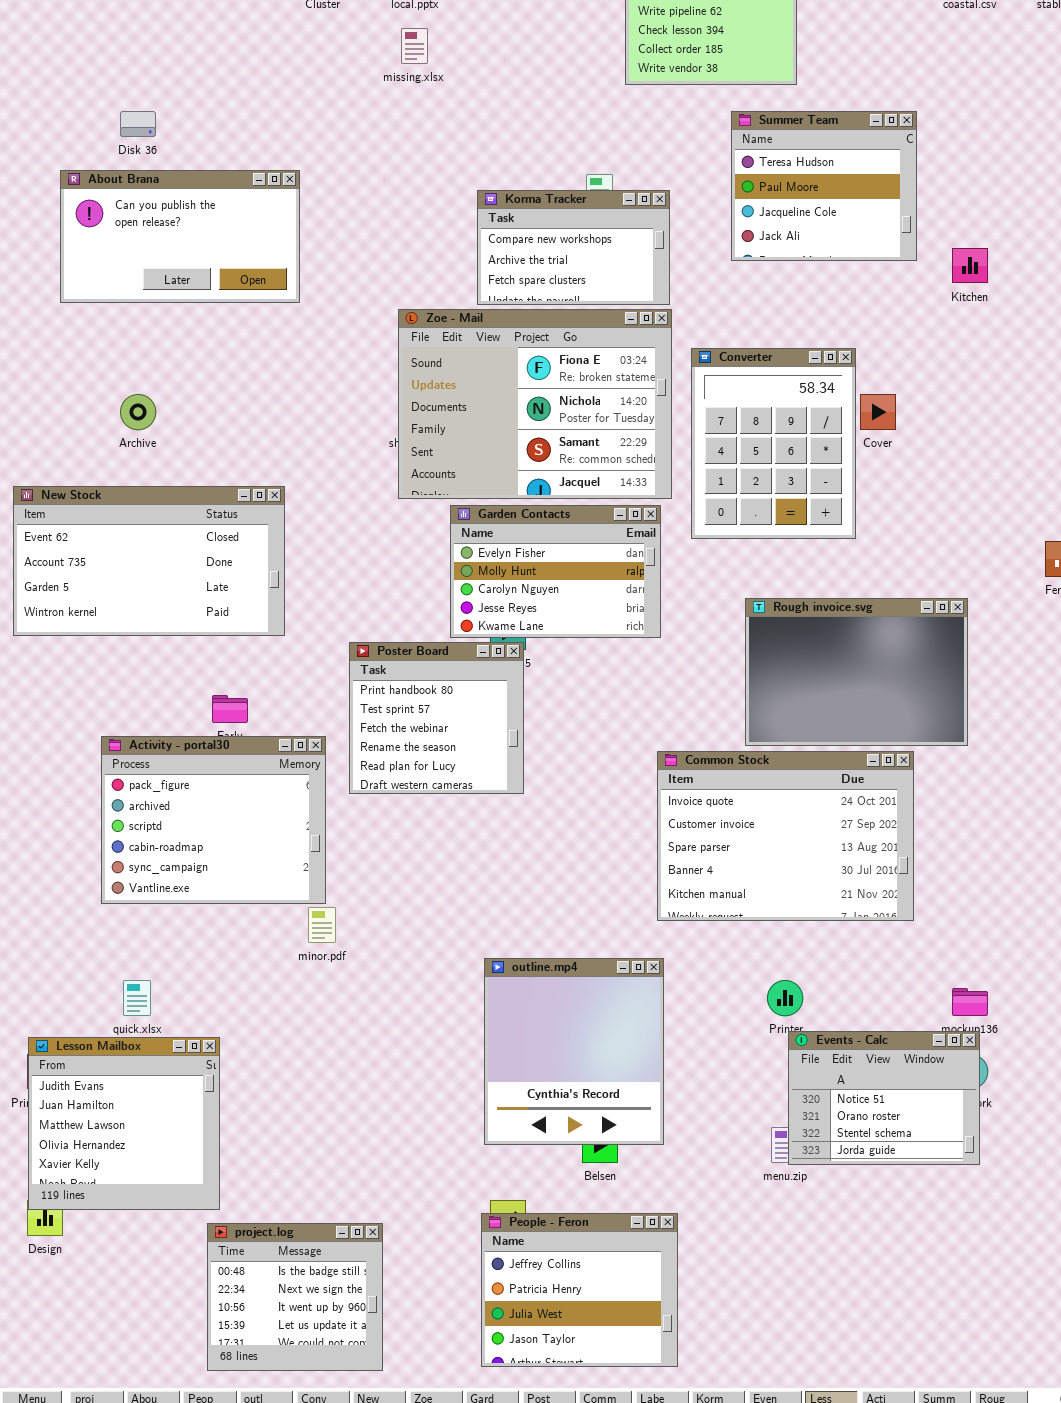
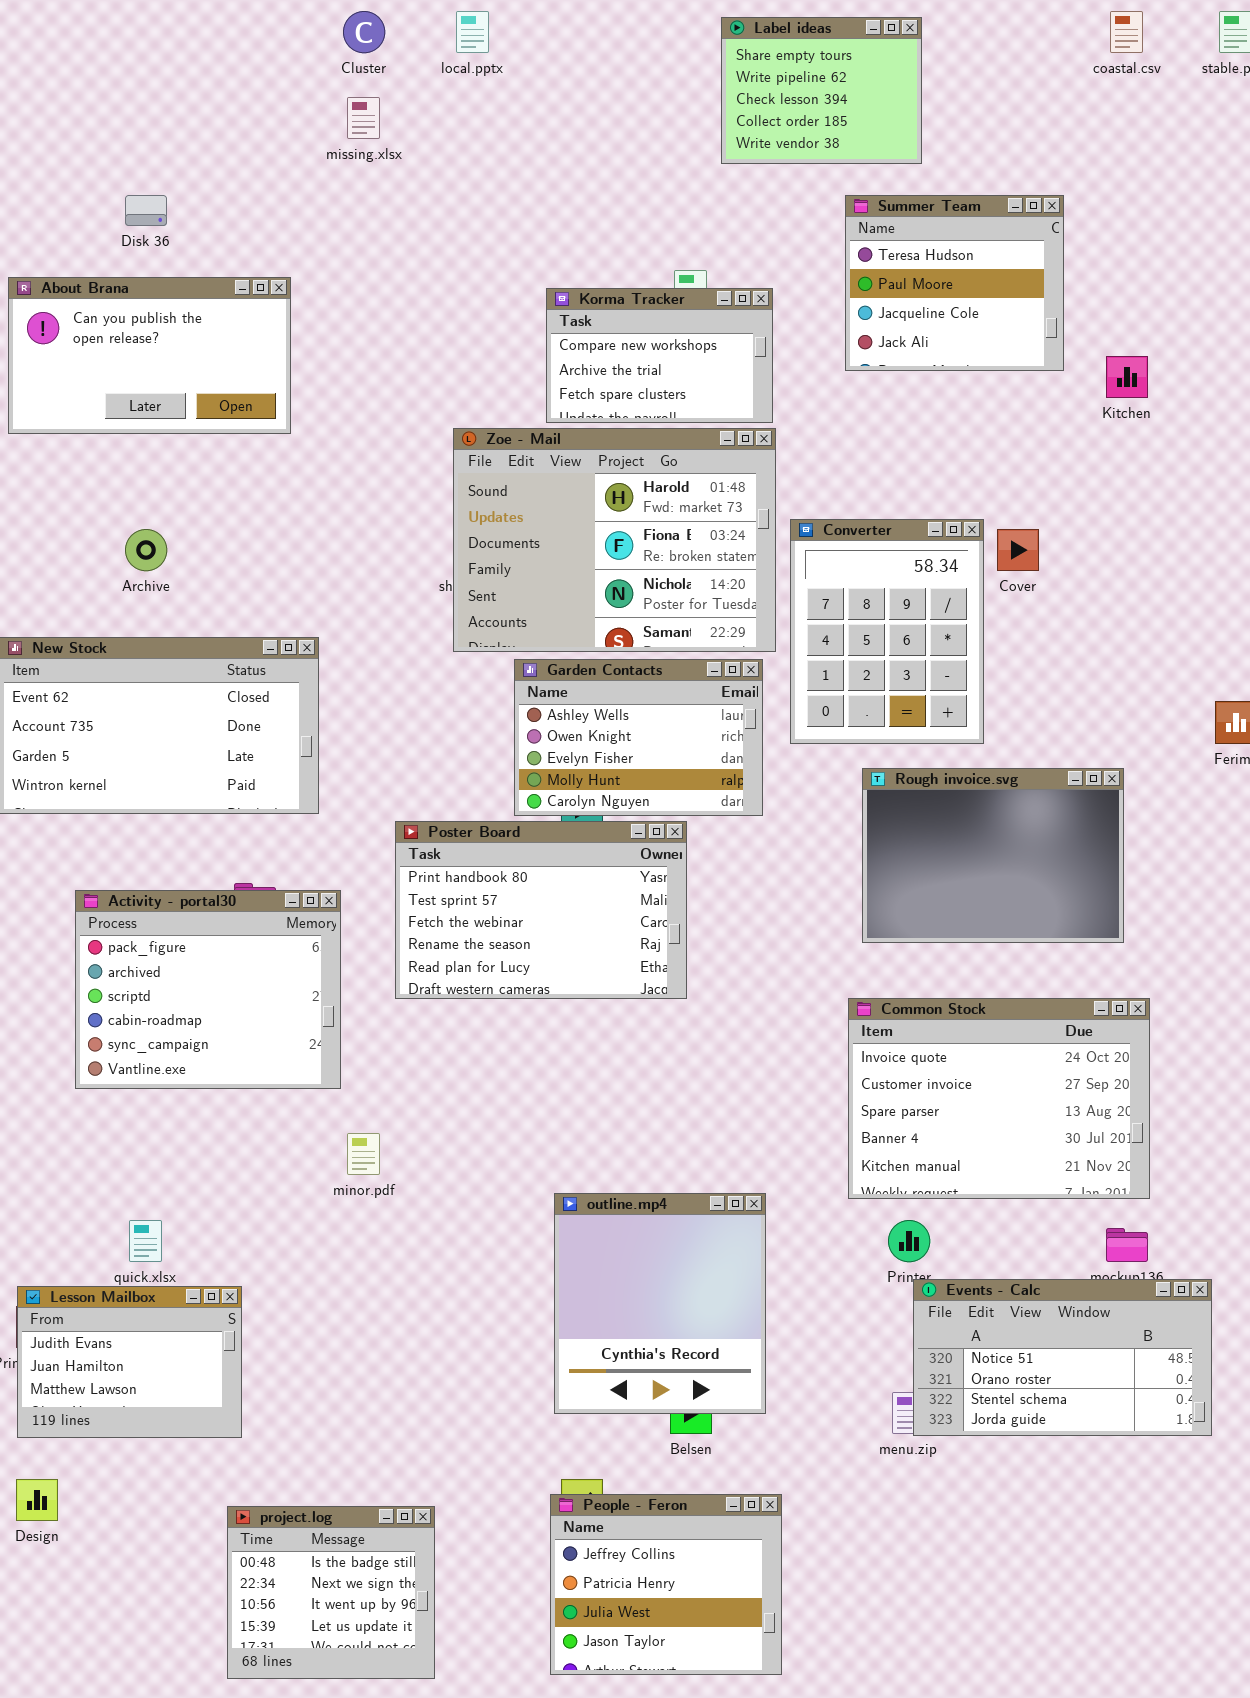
missing.xlsx: [401,28,428,64] -> [347,97,380,139], moved
About Brana: [60,170,300,303] -> [8,277,291,434], moved
Zoe - Mail: [398,309,672,499] -> [453,428,776,652], scrolled up 1 row
Converter: [691,348,856,539] -> [790,519,984,744], moved
Garden Contacts: [450,505,661,638] -> [514,659,763,816], scrolled up 2 rows
Poster Board: [349,642,524,794] -> [395,821,687,999], resized
Activity - portal30: [101,736,326,904] -> [75,890,341,1089], moved
Common Stock: [657,751,914,921] -> [848,998,1150,1199], moved
Events - Calc: [788,1031,980,1165] -> [913,1279,1212,1436], resized
Lesson Mailbox: [28,1037,220,1210] -> [17,1286,242,1438], resized

